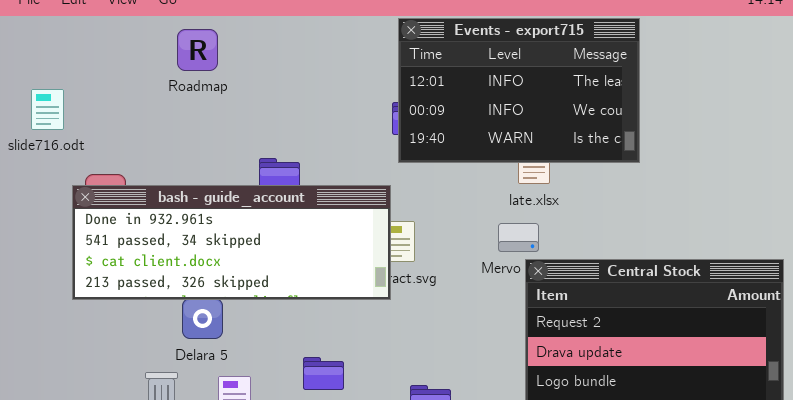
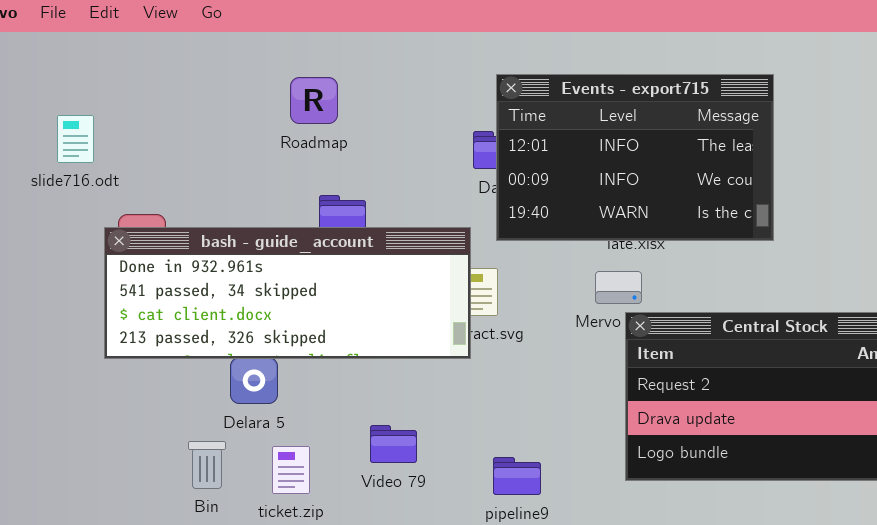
Events - export715: [398,18,640,163] -> [496,74,774,241], moved
Roadmap: [177,29,218,71] -> [290,77,338,124], moved

